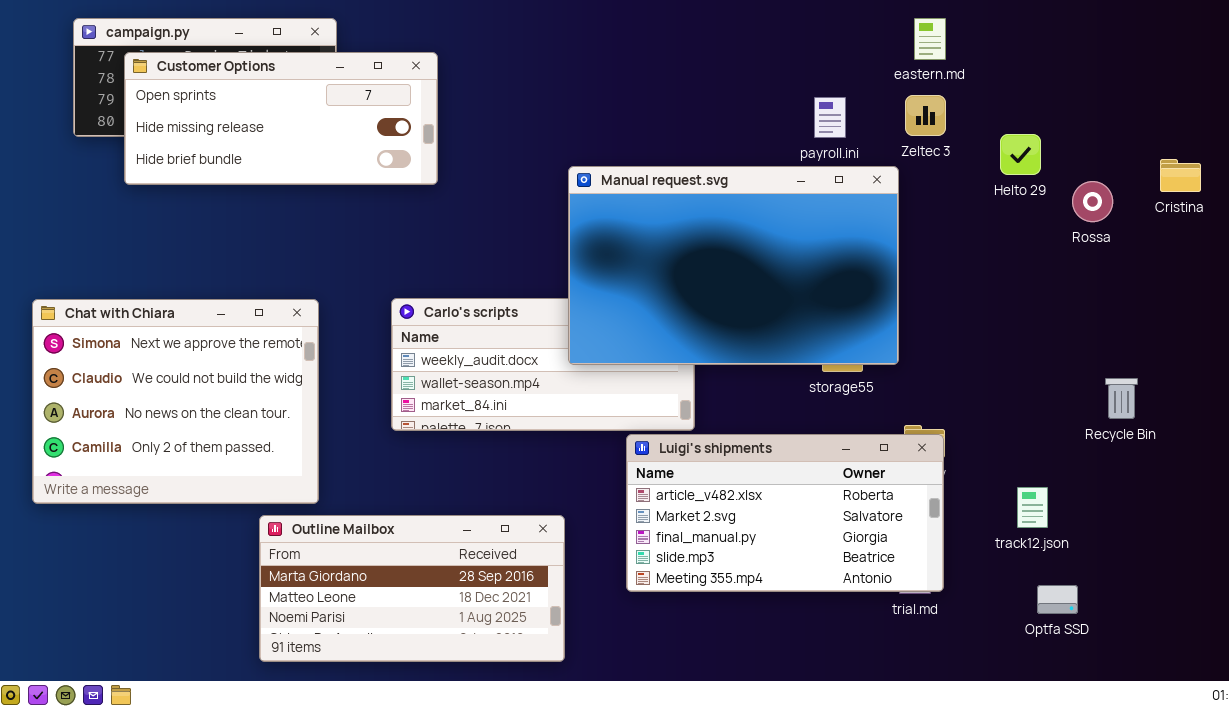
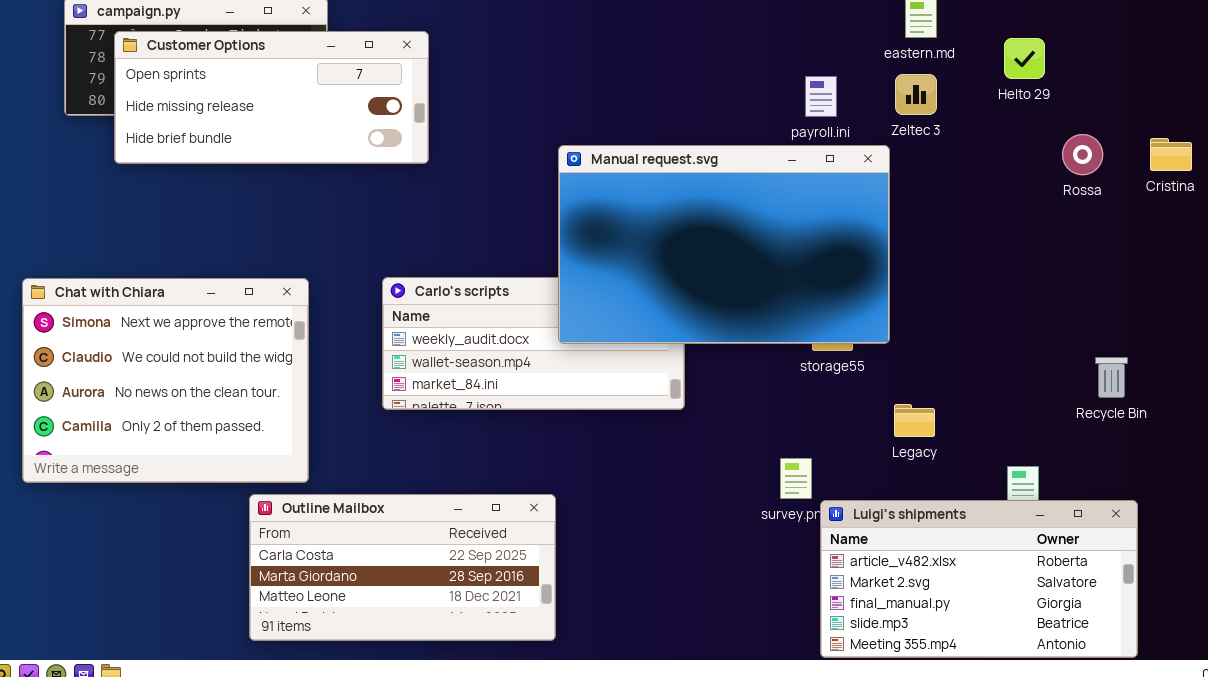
Helto 29: [1000,134,1041,175] -> [1004,38,1045,79], moved
Rossa: [1072,181,1113,222] -> [1062,134,1103,175], moved
Luigi's shipments: [626,434,944,592] -> [820,500,1138,658], moved
Outline Mailbox: [259,515,565,662] -> [249,494,556,641], scrolled up 1 row

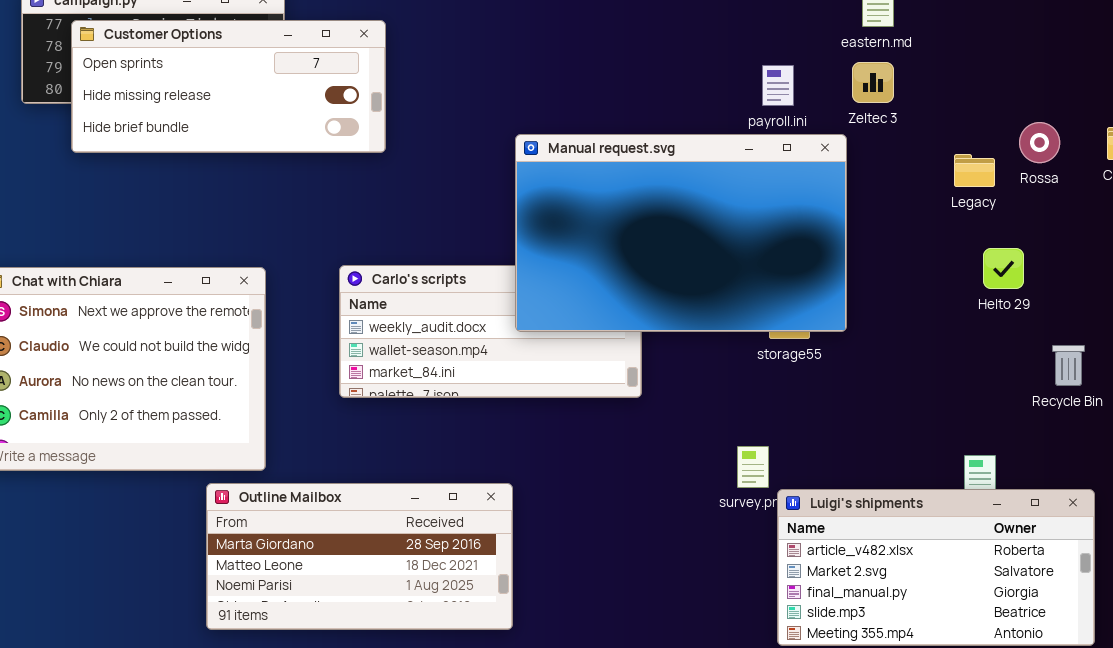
Helto 29: [1004,38,1045,79] -> [983,248,1024,289], moved
Legacy: [894,404,935,437] -> [954,154,995,187], moved
Outline Mailbox: [249,494,556,641] -> [206,483,513,630], scrolled down 1 row

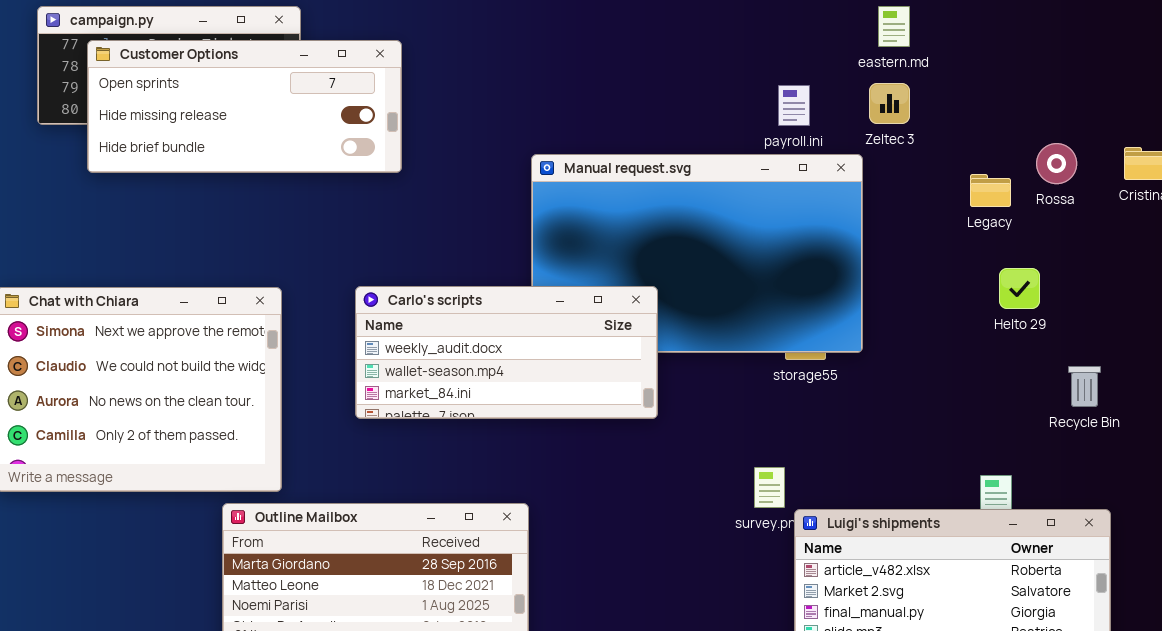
Carlo's scripts: [339,265,642,398] -> [355,286,658,419], raised

